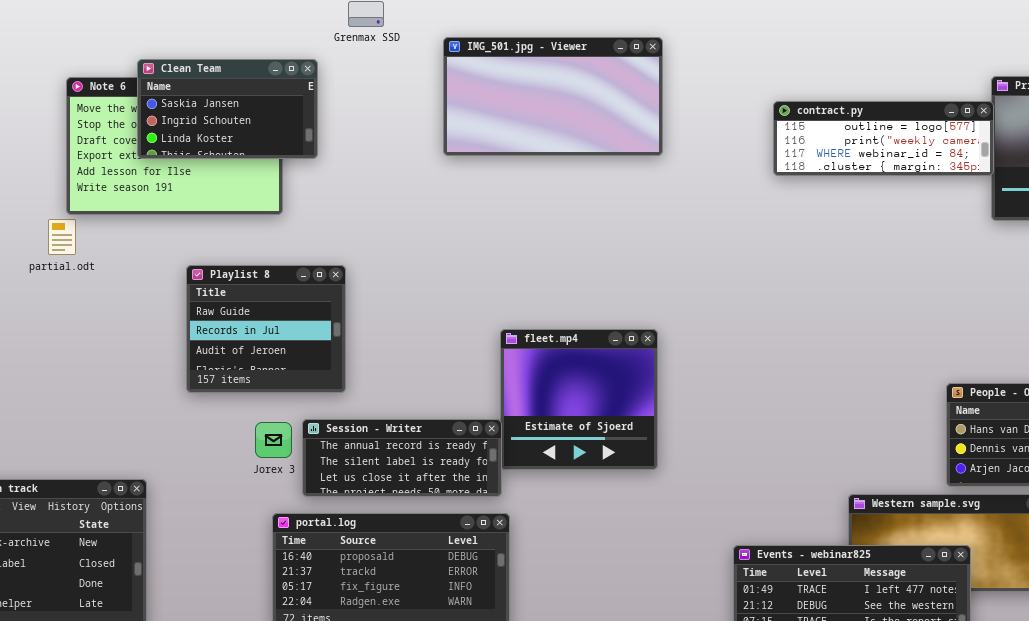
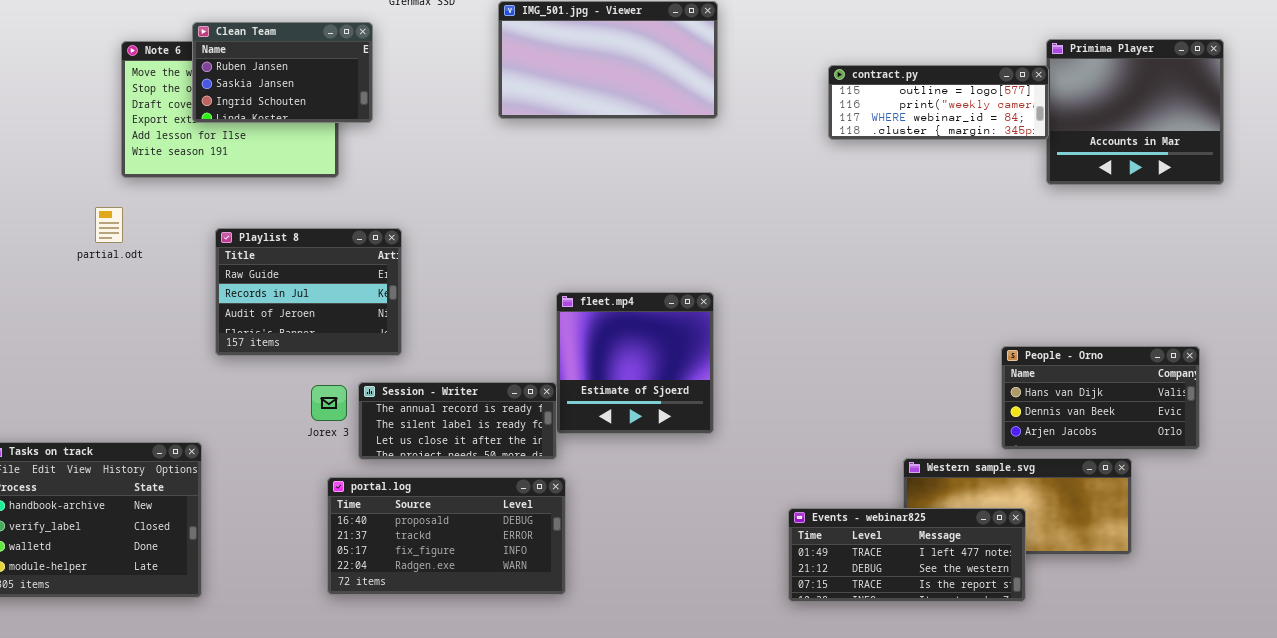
Clean Team: [137,59,318,159] -> [192,22,373,123], scrolled up 1 row
partial.odt: [48,219,76,255] -> [95,207,123,243], moved
Playlist 8: [186,265,346,393] -> [215,228,402,356], resized

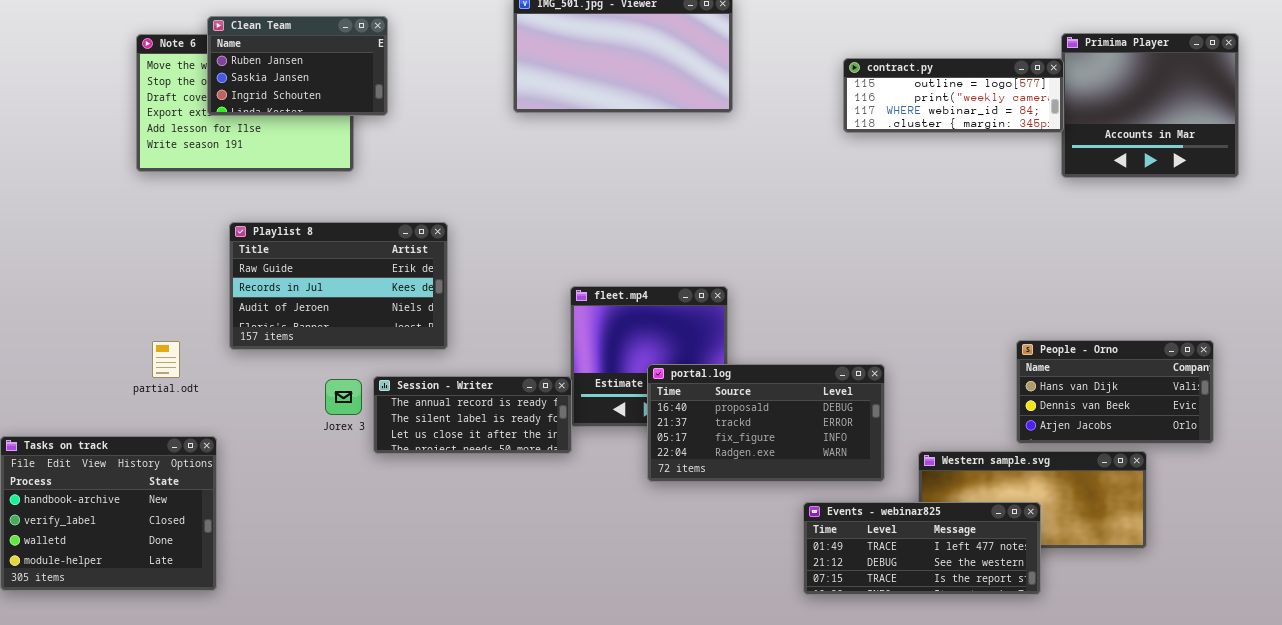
partial.odt: [95,207,123,243] -> [152,341,180,378], moved
Playlist 8: [215,228,402,356] -> [229,222,448,350], resized
portal.log: [327,477,566,595] -> [647,364,885,482], moved

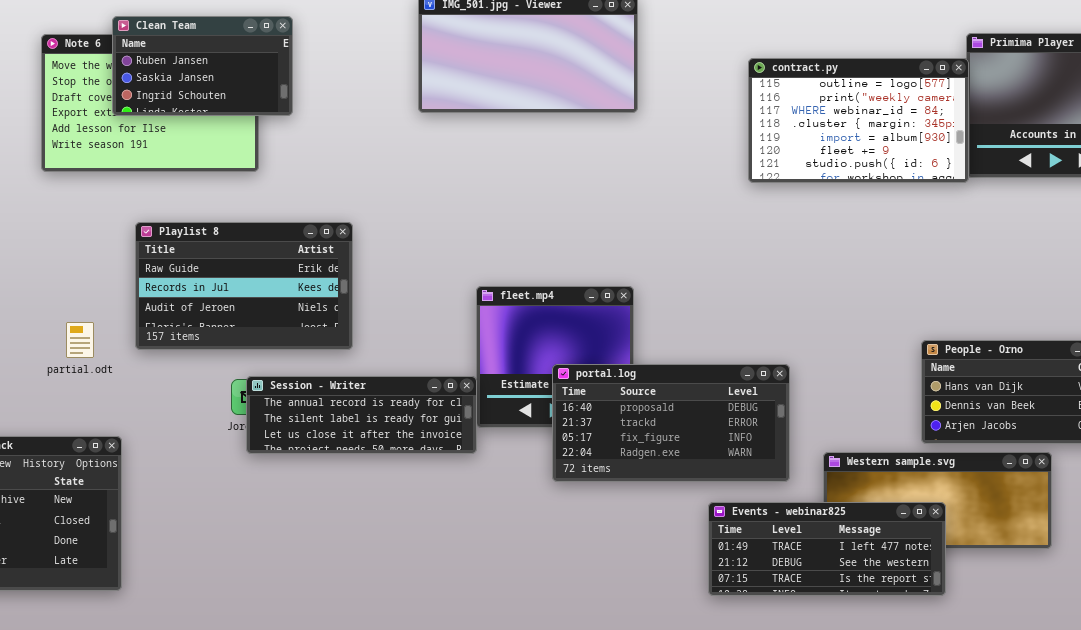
contract.py: [843,58,1064,133] -> [748,58,969,183], resized
partial.odt: [152,341,180,378] -> [66,322,94,358], moved
Session - Writer: [373,376,572,454] -> [246,376,477,454], resized

